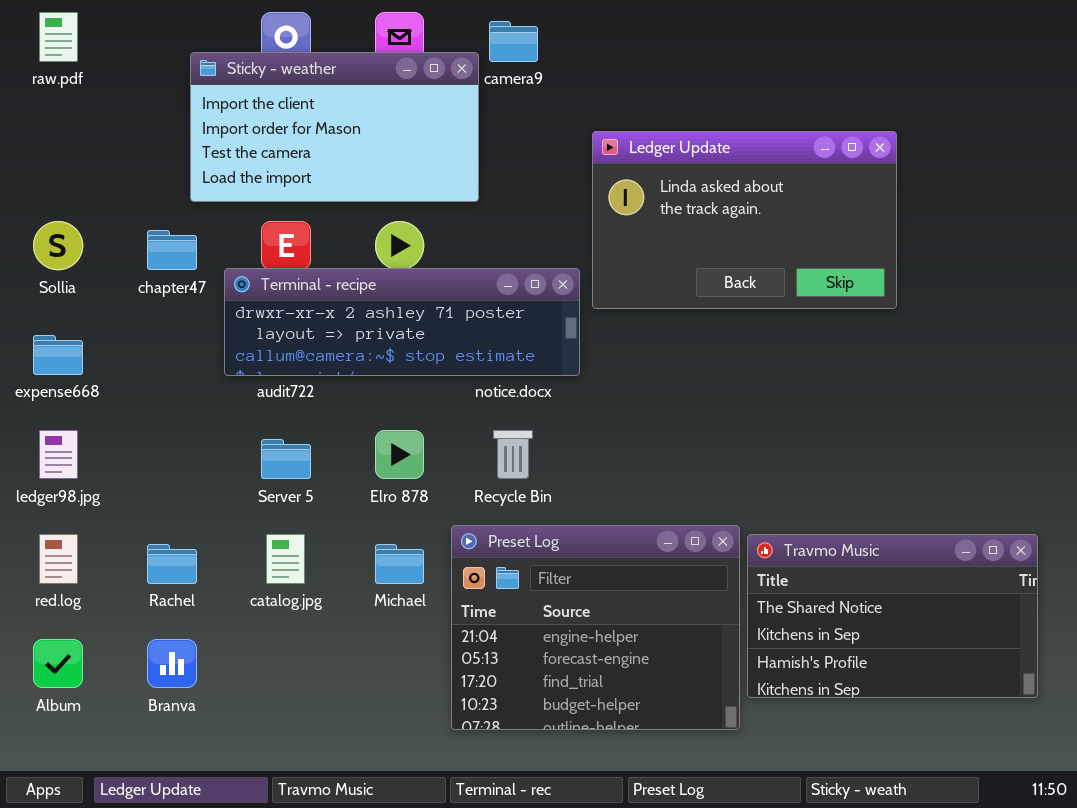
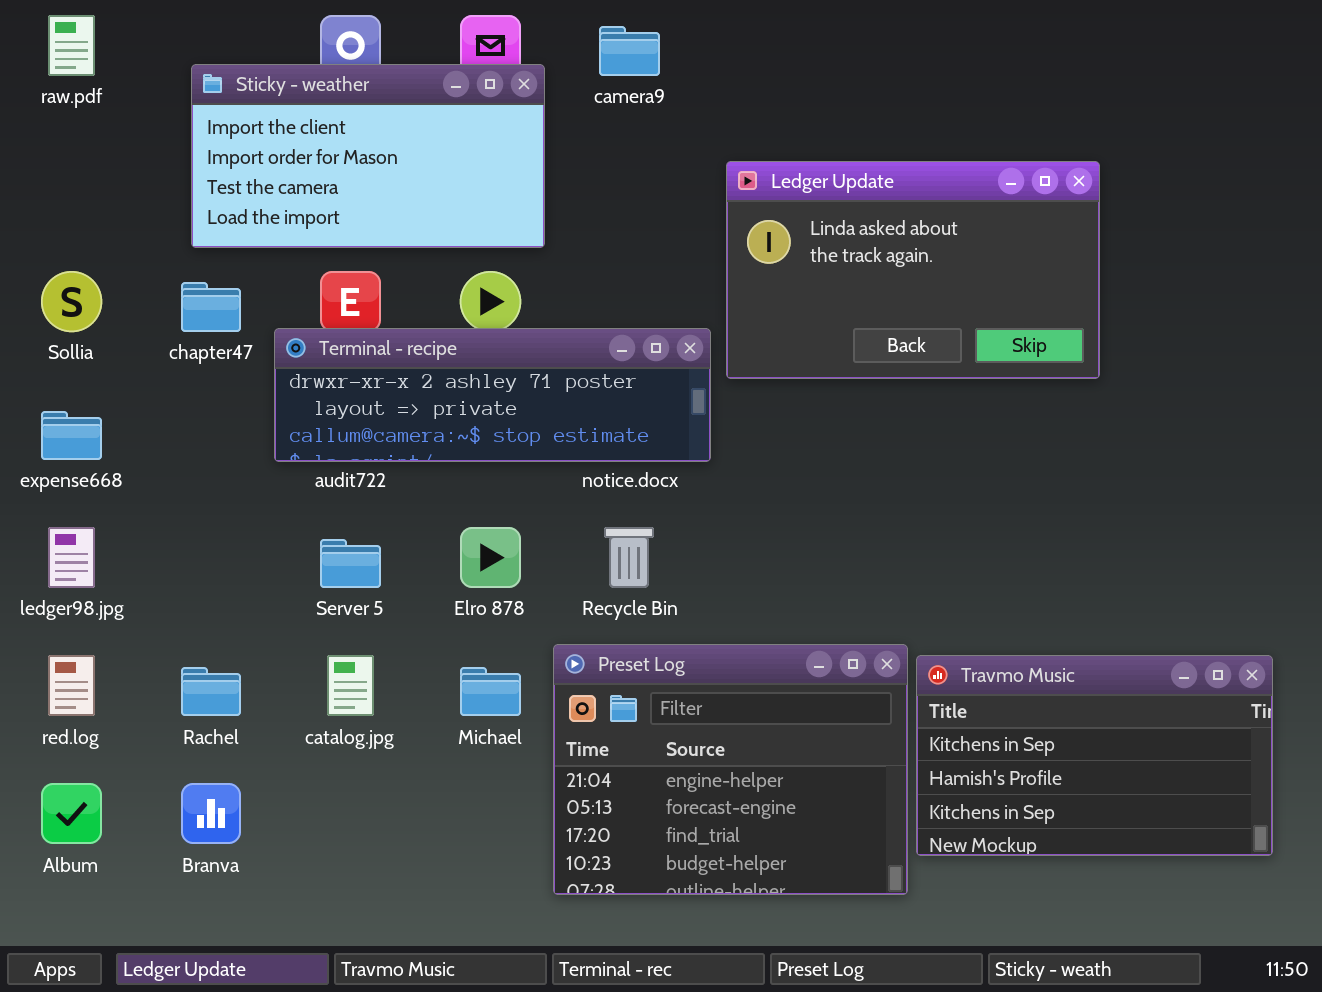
Sticky - weather: [190,52,479,202] -> [191,64,545,248], moved
Travmo Music: [747,534,1038,698] -> [916,655,1273,856], scrolled down 1 row

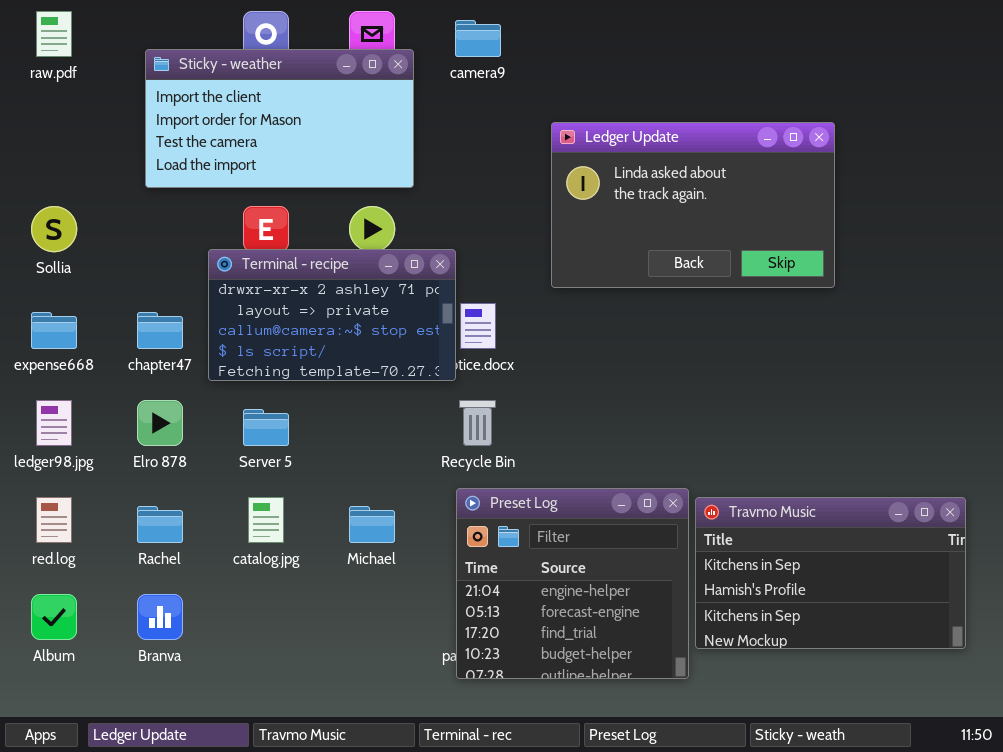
chapter47: [181,282,241,332] -> [137,312,183,349], moved
Terminal - recipe: [274,328,711,462] -> [208,249,456,381], resized
Elro 878: [460,527,521,588] -> [137,400,183,446], moved
Preset Log: [553,644,908,895] -> [456,488,689,679], resized

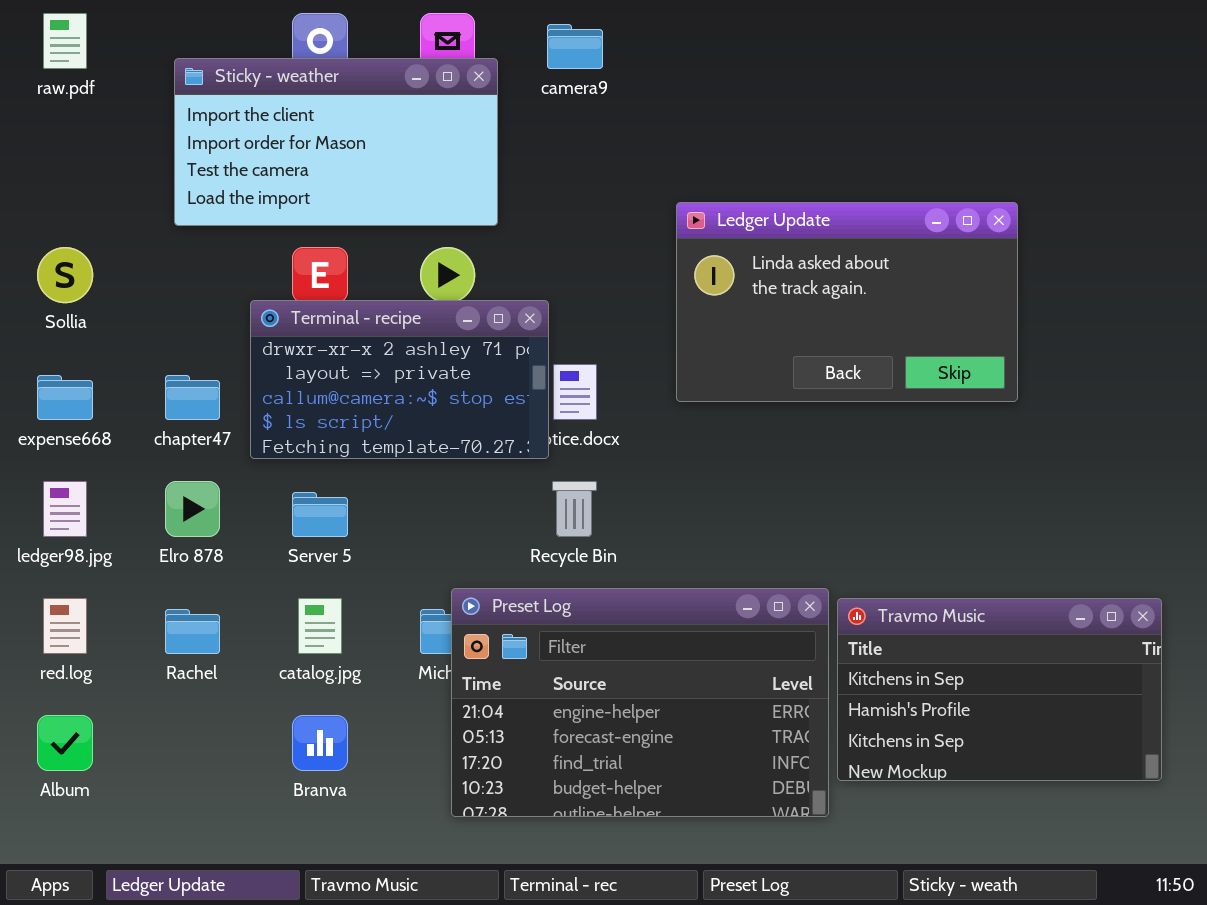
Ledger Update: [551,122,835,288] -> [676,202,1018,402], moved
Preset Log: [456,488,689,679] -> [451,588,829,817], resized
Branva: [137,594,183,640] -> [292,715,348,771], moved

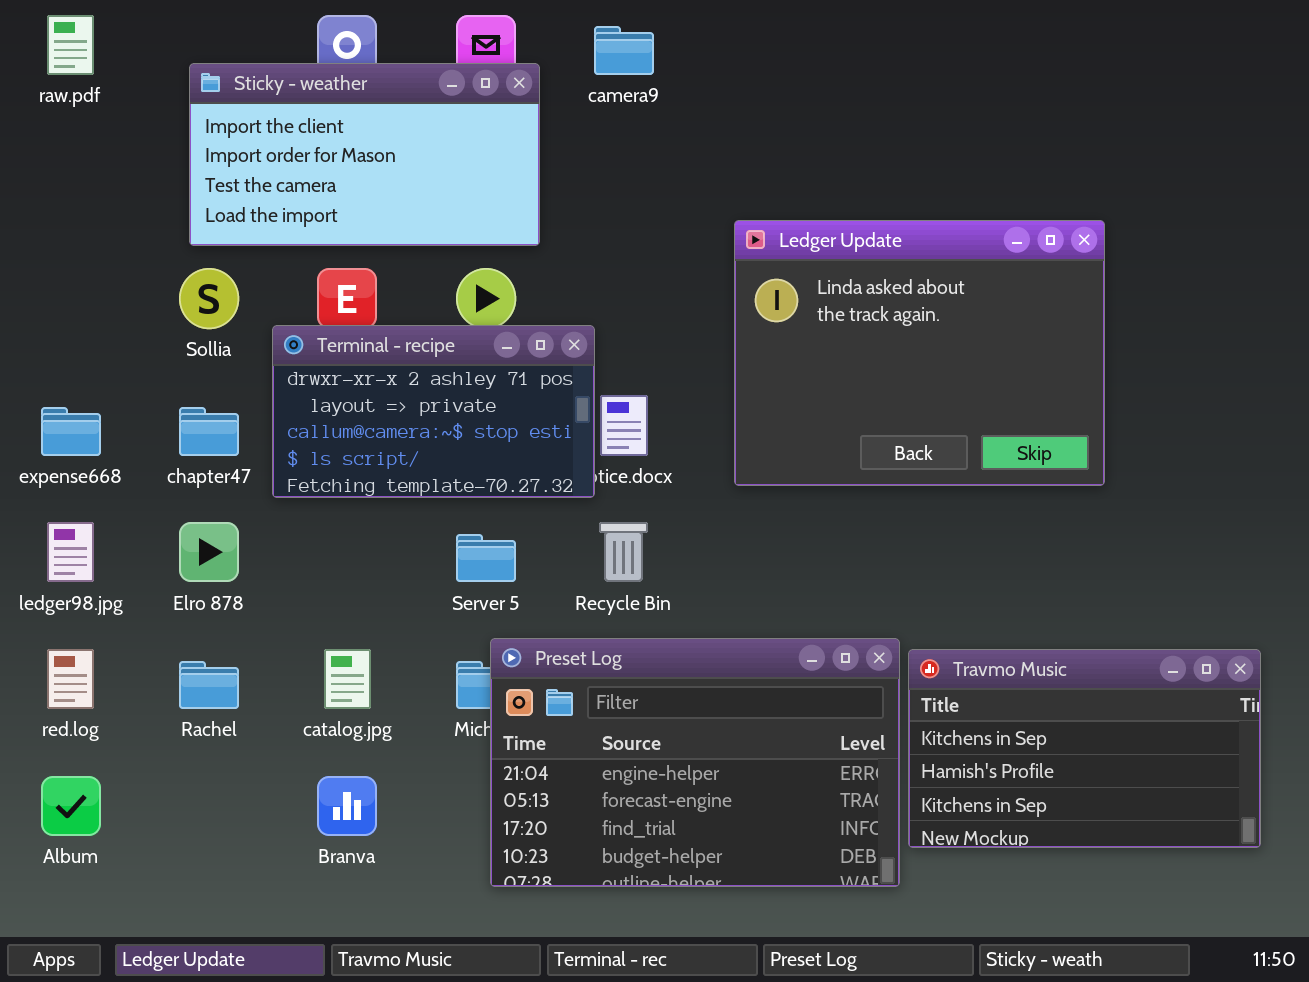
Ledger Update: [676,202,1018,402] -> [734,220,1105,486], resized
Sollia: [37,247,93,303] -> [179,268,239,329], moved
Server 5: [292,492,348,537] -> [456,534,516,582], moved

